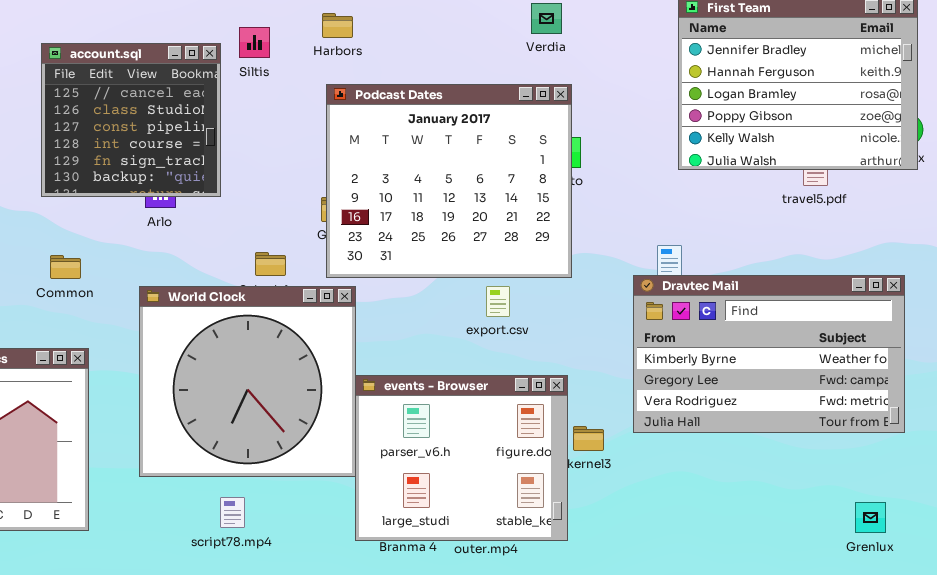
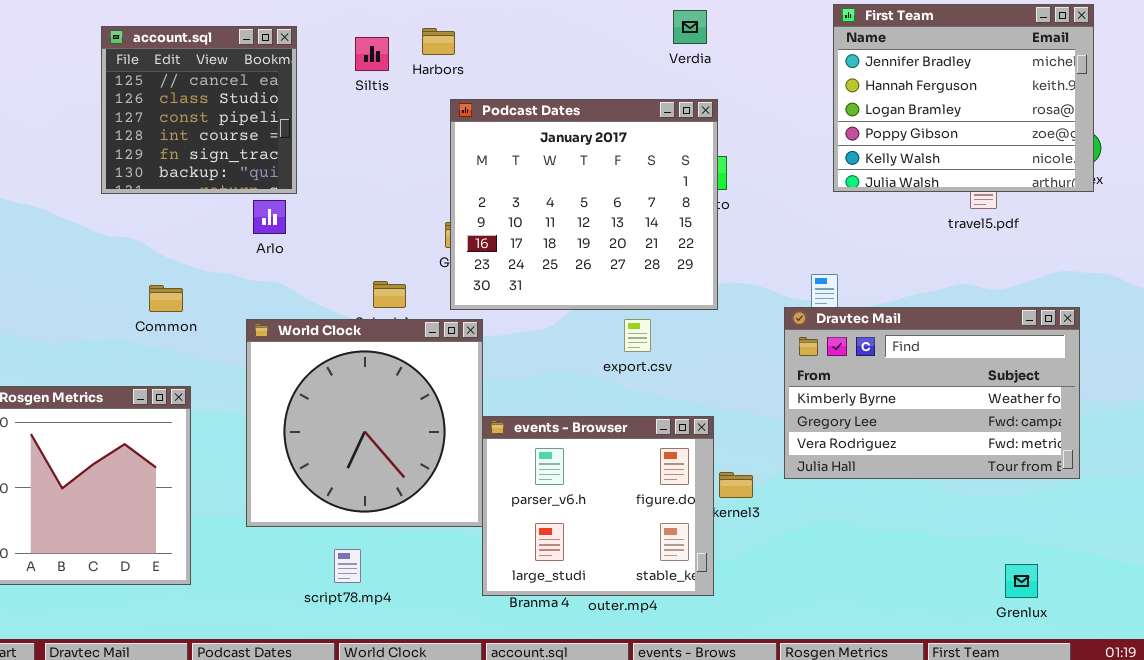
Harbors: [322,13,353,38] -> [422,28,455,55], moved
account.sql: [41,43,221,197] -> [101,26,297,194], moved
Grenlux: [855,502,886,533] -> [1005,564,1038,598], moved

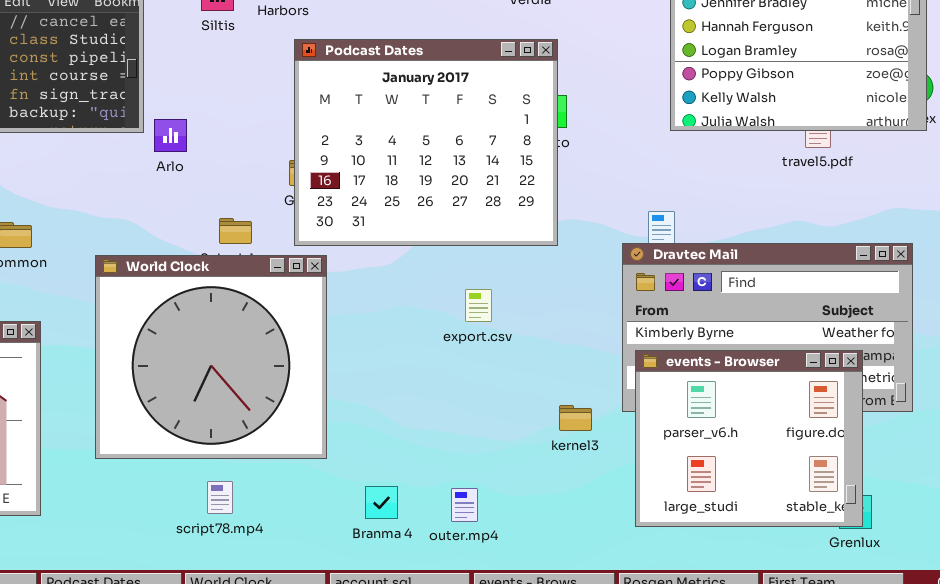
Arlo: [253,200,286,234] -> [154,119,187,152], moved
export.csv: [624,319,651,352] -> [465,289,492,322], moved
events - Browser: [482,416,714,596] -> [635,350,863,527], moved
script78.mp4: [334,549,361,583] -> [207,481,233,514], moved

